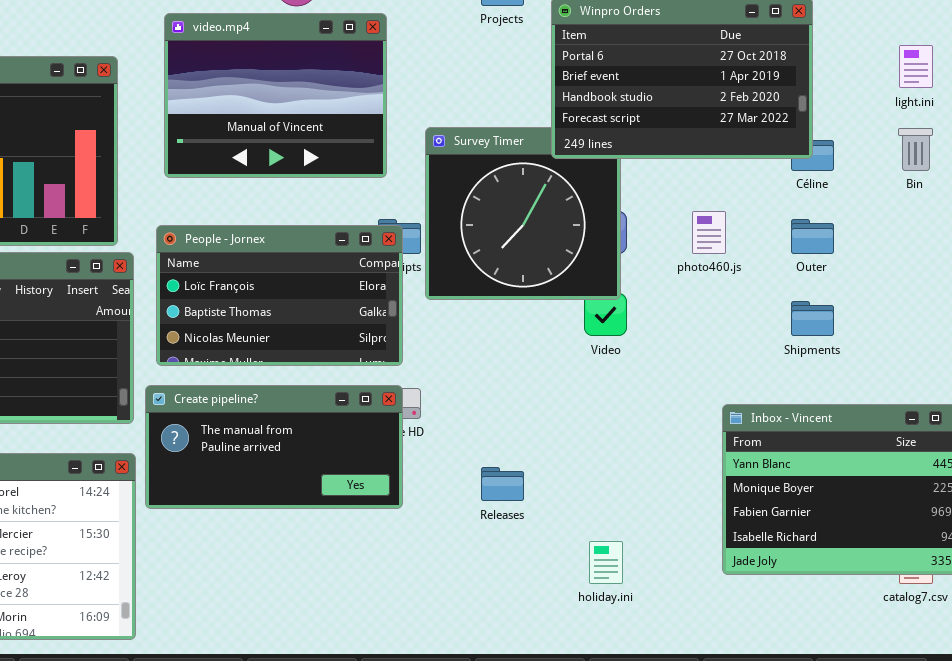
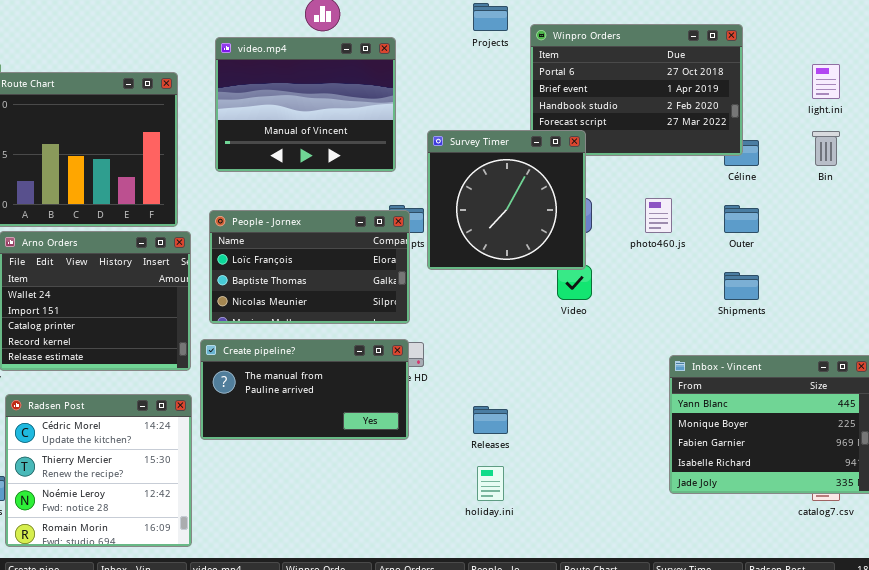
Survey Timer: [425,127,621,300] -> [427,130,586,270], raised
holiday.ini: [589,541,623,584] -> [477,466,504,501], moved

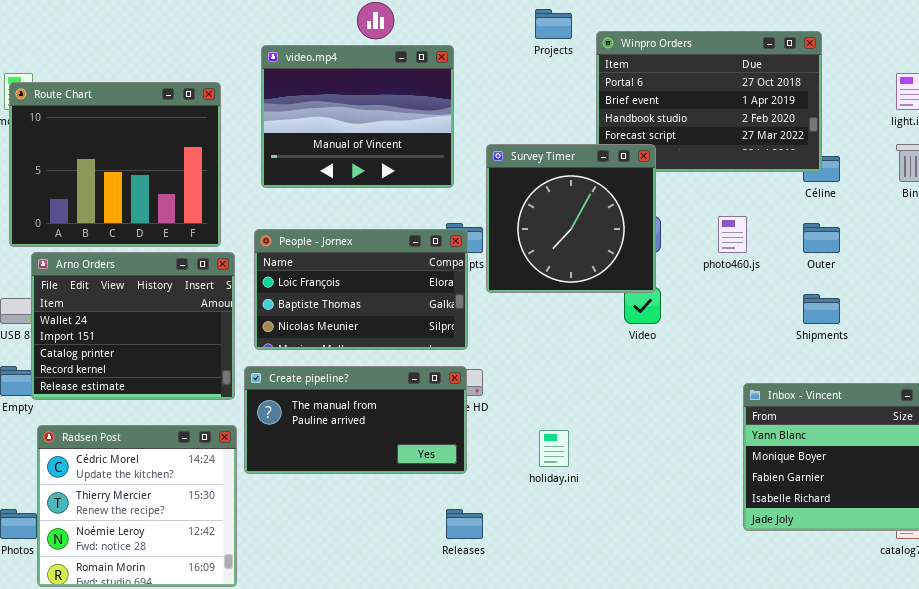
Releases: [473,406,508,434] -> [446,509,483,539], moved
holiday.ini: [477,466,504,501] -> [539,430,569,467], moved

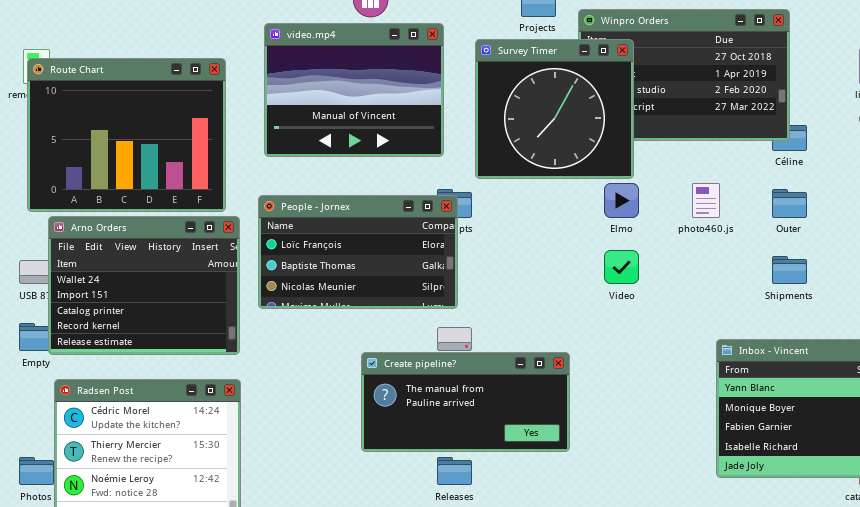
Survey Timer: [486,144,656,293] -> [475,39,634,179], moved
Create pipeline?: [244,366,467,474] -> [361,352,570,452], moved

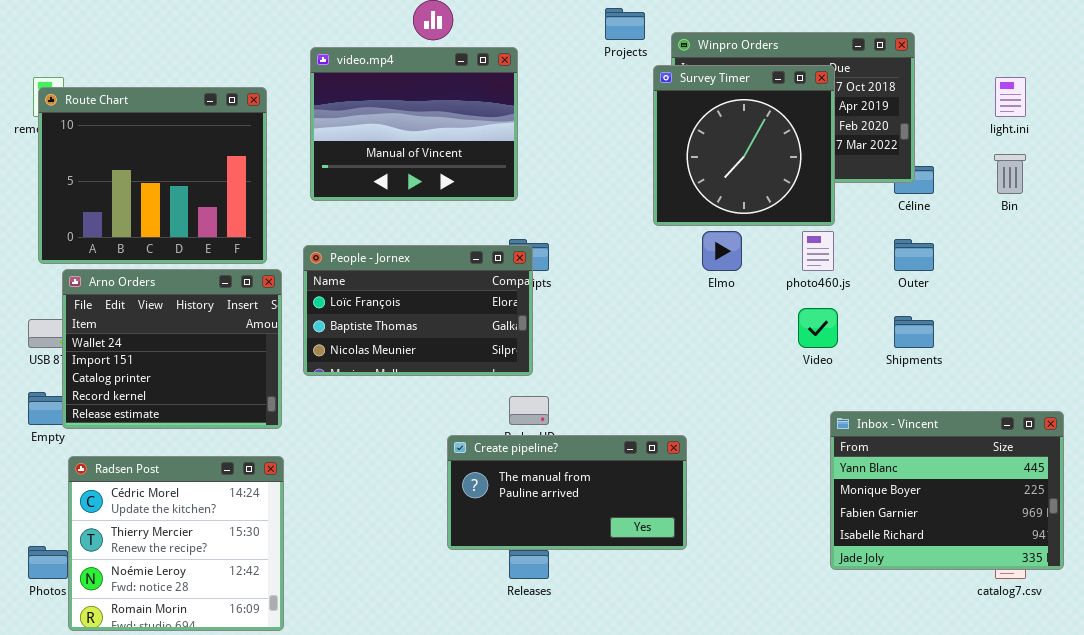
Survey Timer: [475,39,634,179] -> [653,65,835,226], moved
Video: [604,250,639,284] -> [798,308,838,348], moved
Create pipeline?: [361,352,570,452] -> [447,435,687,550], moved

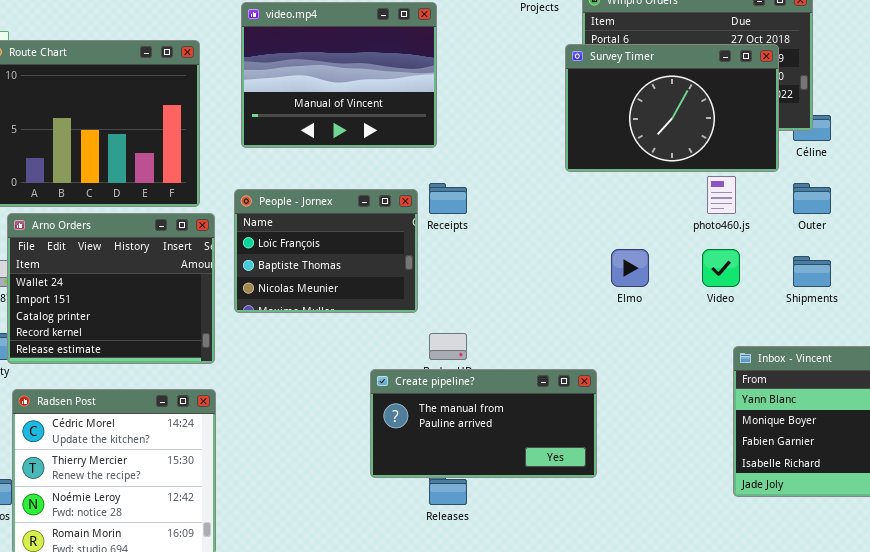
Survey Timer: [653,65,835,226] -> [565,44,779,172], resized
Elmo: [702,231,742,271] -> [611,249,649,287], moved
People - Jornex: [303,245,533,376] -> [234,189,418,313], resized

